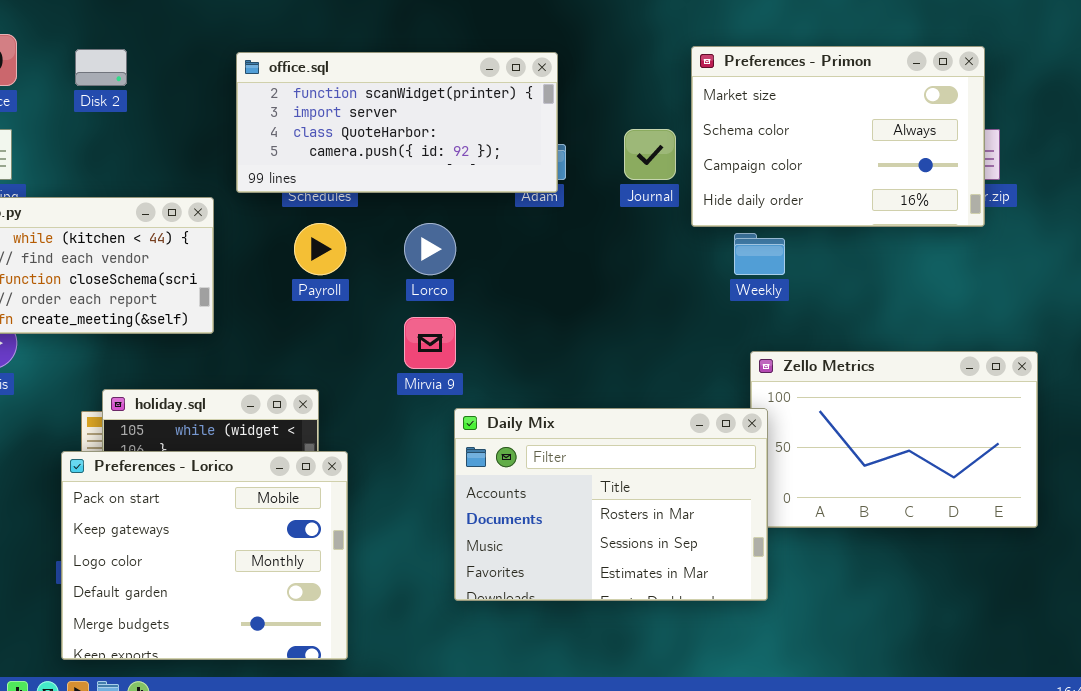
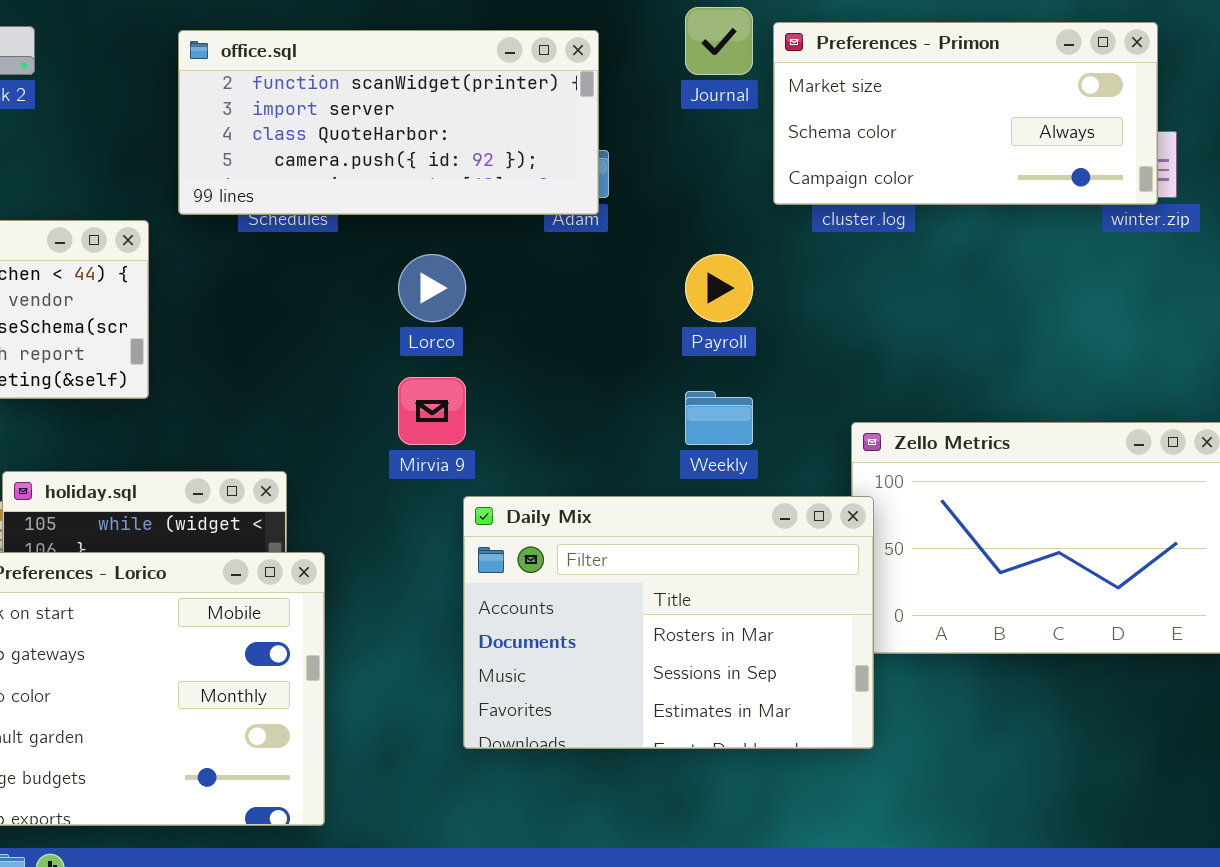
Preferences - Primon: [691,46,985,227] -> [773,22,1158,205], resized
Journal: [624,129,676,180] -> [685,7,753,75], moved
Payroll: [294,223,346,275] -> [685,254,753,322], moved
Weekly: [734,233,785,275] -> [685,391,753,445], moved

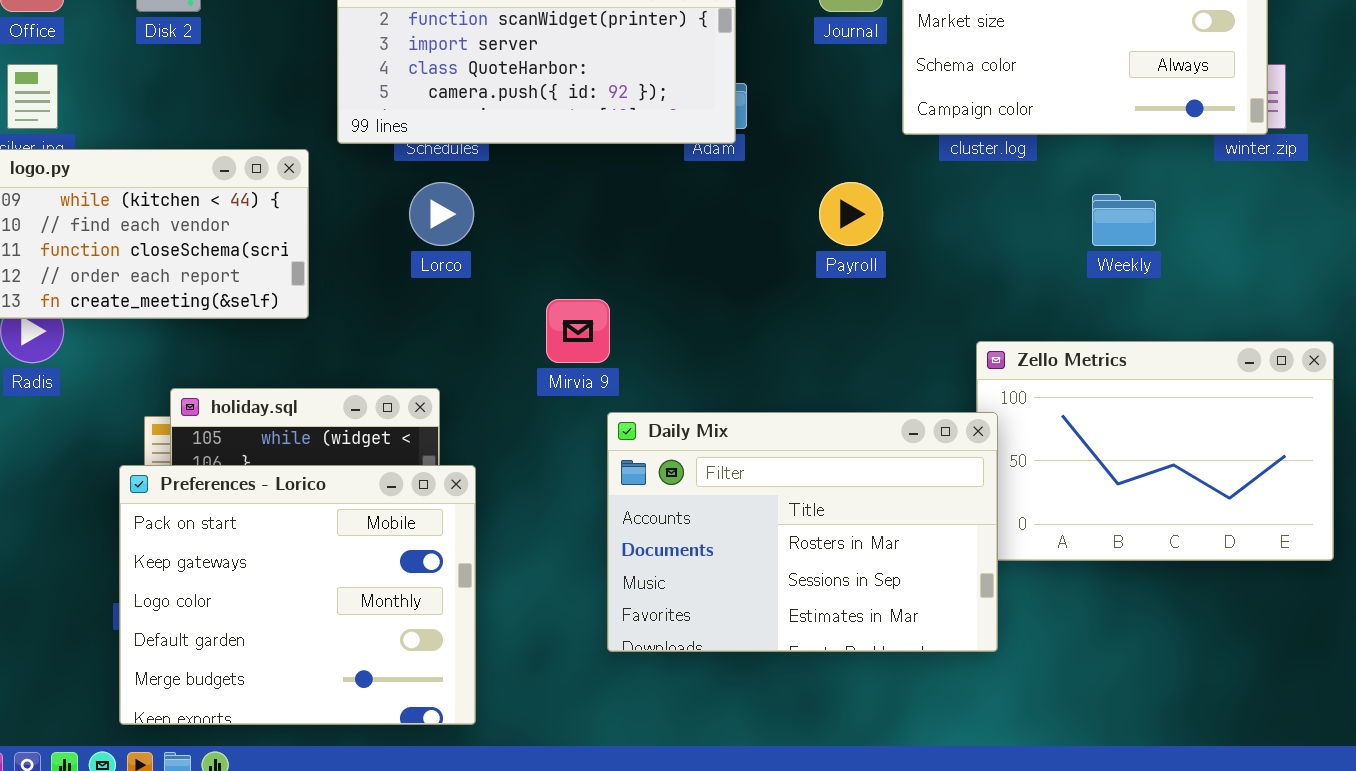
Lorco: [398,254,466,322] -> [409,182,474,246], moved
Weekly: [685,391,753,445] -> [1092,194,1156,246], moved

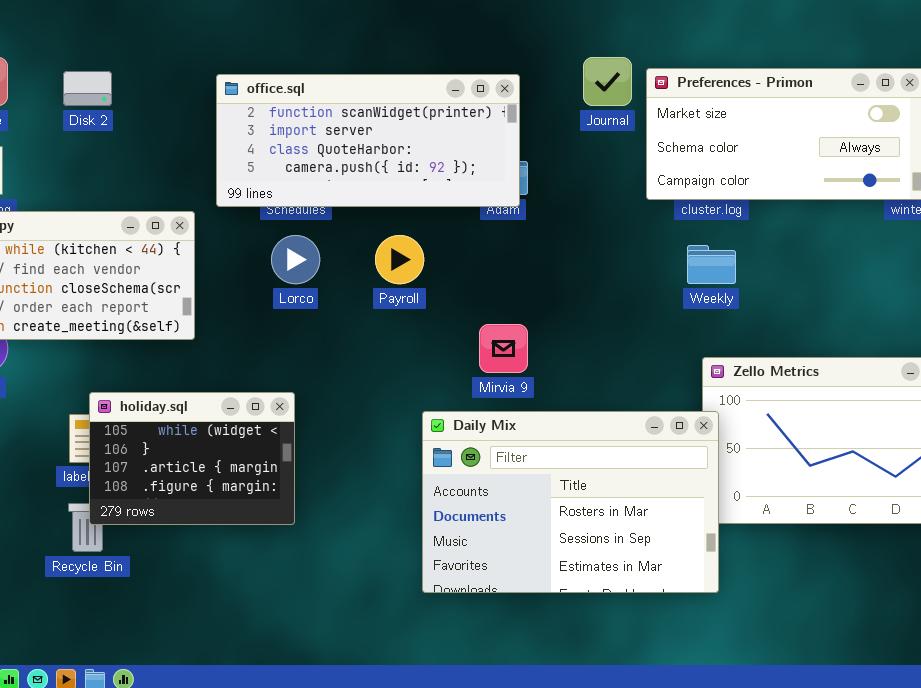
Payroll: [819,182,883,246] -> [375,235,424,284], moved
Weekly: [1092,194,1156,246] -> [687,245,736,284], moved
Mirvia 9: [546,299,610,363] -> [479,324,528,373], moved
Preferences - Lorico: [119,465,476,725] -> none, closed

